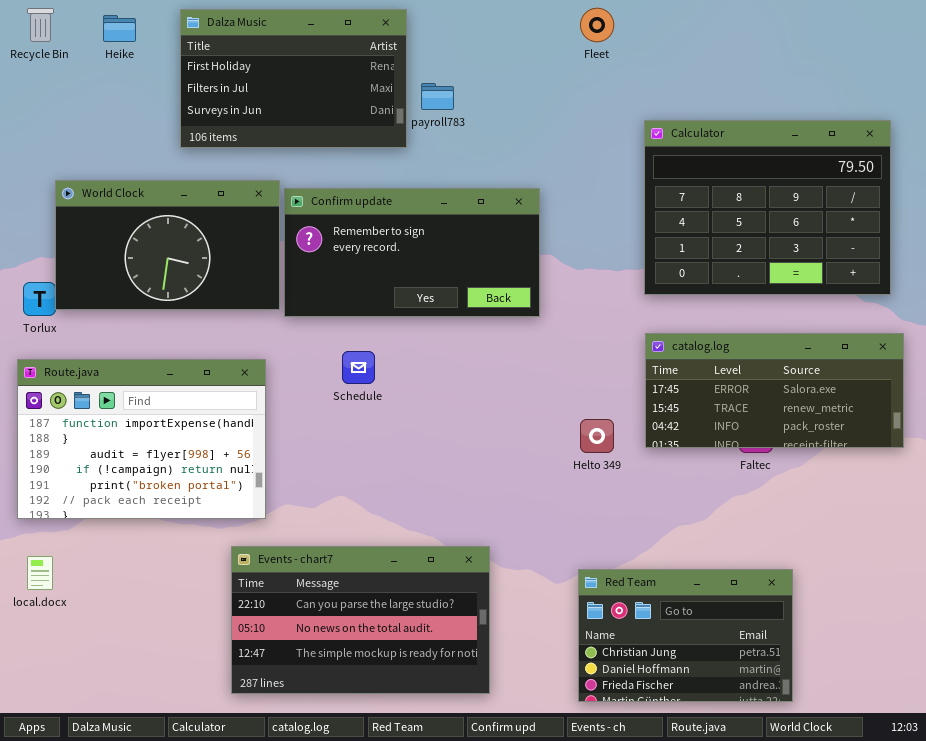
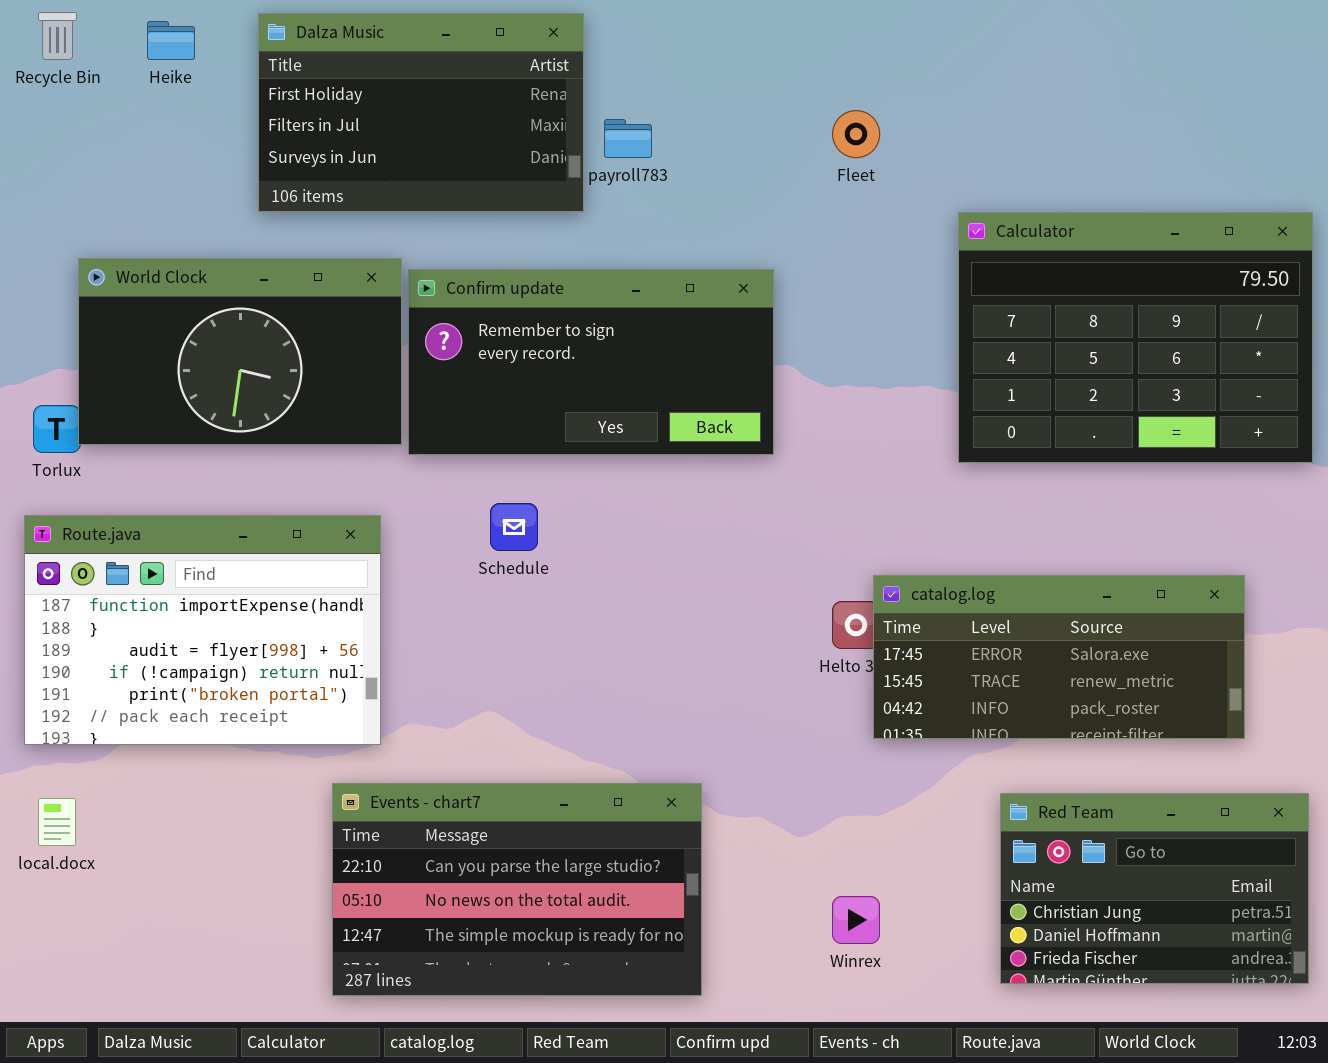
Fleet: [580,8,614,42] -> [832,110,880,158], moved
Calculator: [644,120,891,295] -> [958,212,1313,463], moved
catalog.log: [645,333,904,448] -> [873,575,1245,739], moved
Red Team: [578,569,793,702] -> [1000,793,1309,984], moved

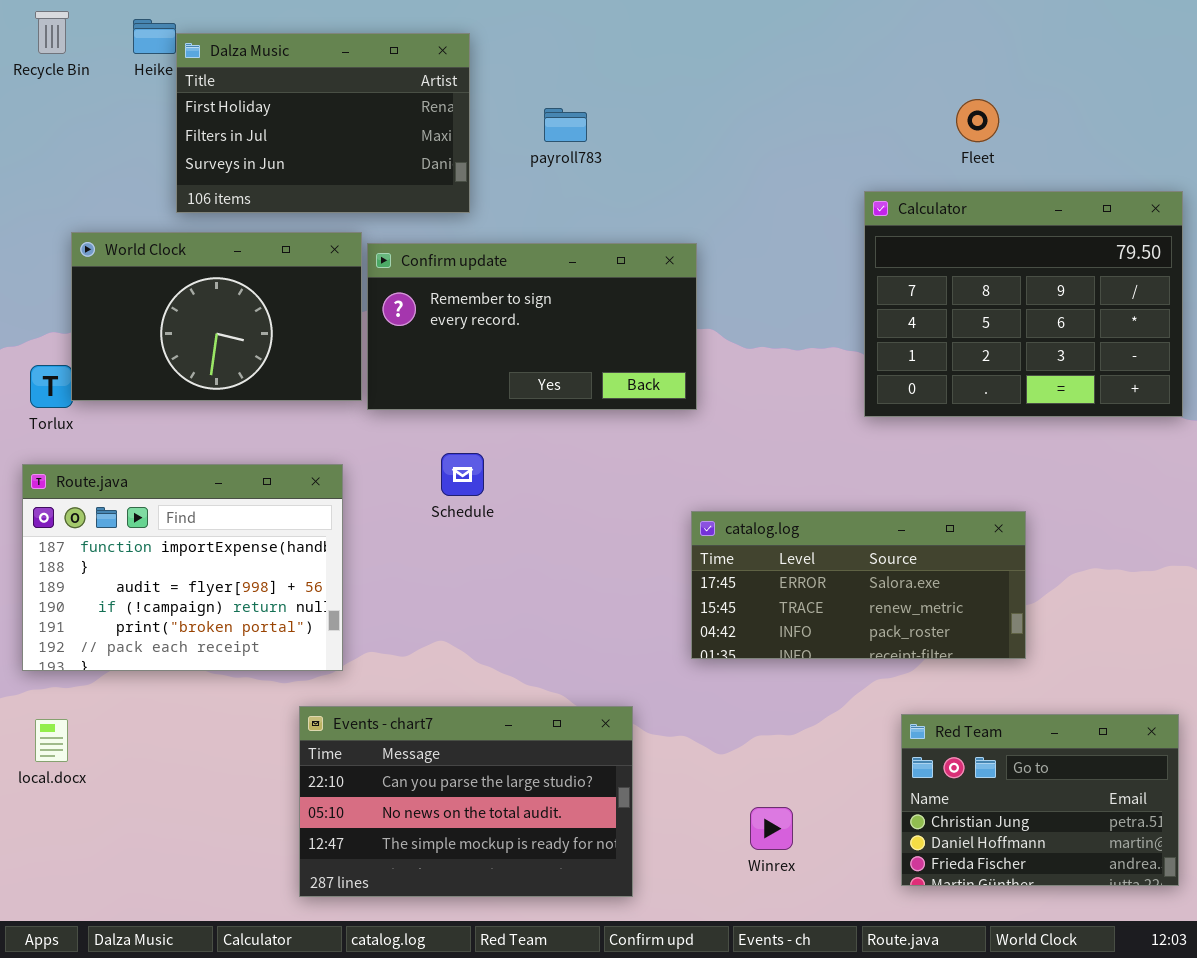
Dalza Music: [258,13,584,212] -> [176,33,470,213], moved
Fleet: [832,110,880,158] -> [956,99,999,142], moved
catalog.log: [873,575,1245,739] -> [691,511,1026,659], moved

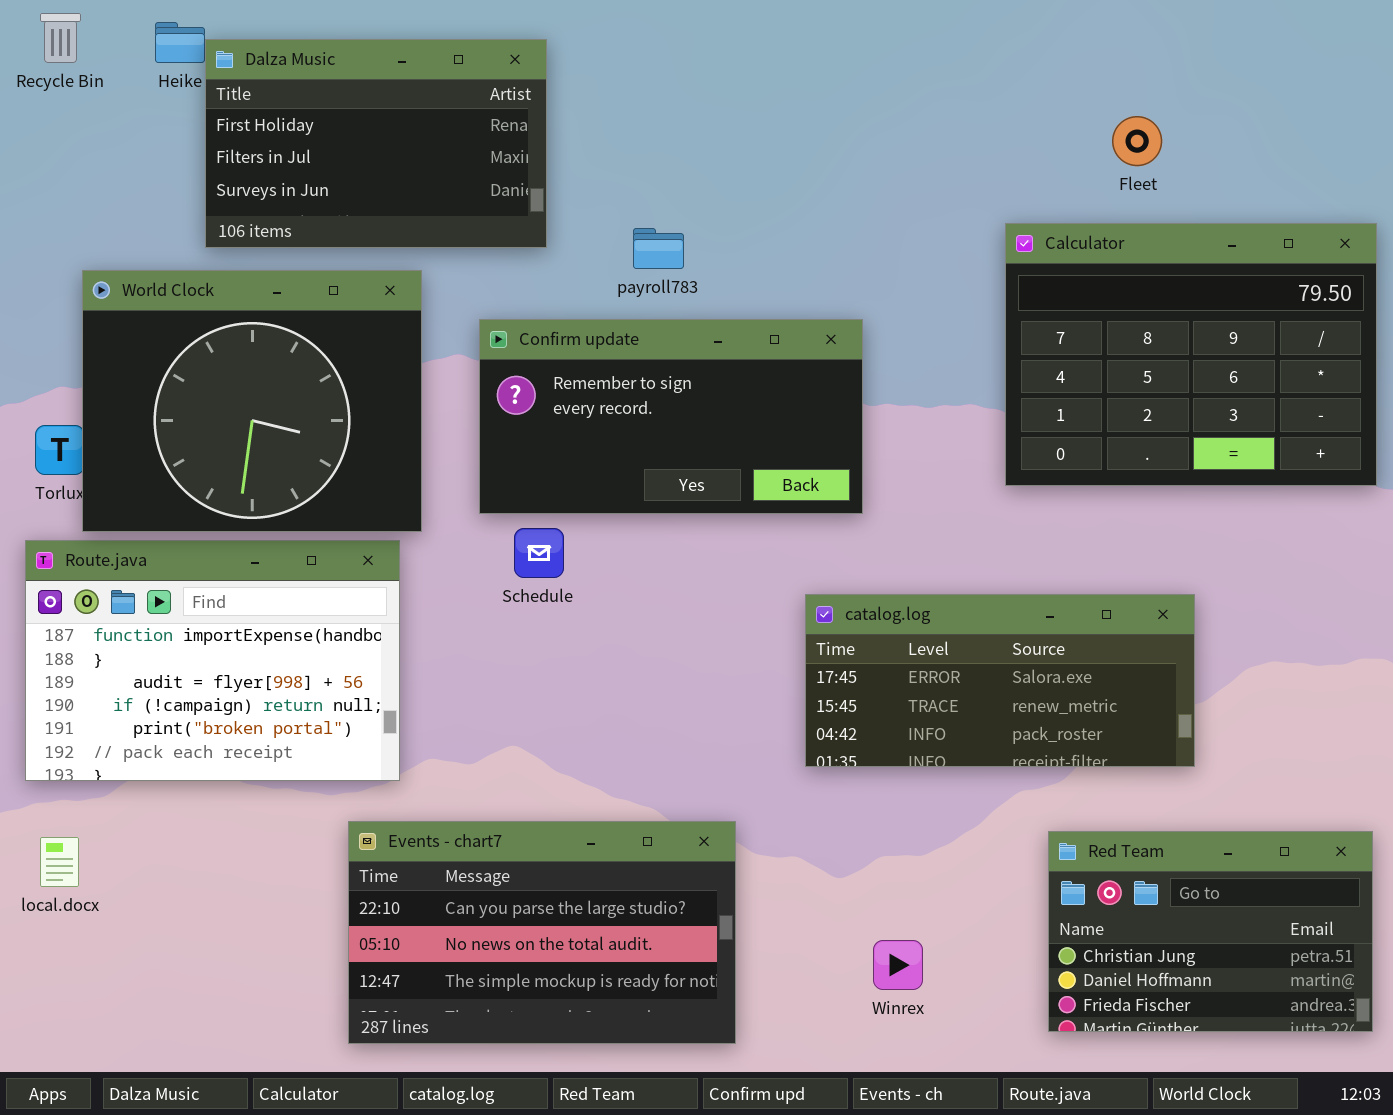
payroll783: [544,108,587,142] -> [633,228,684,269], moved
World Clock: [71,232,362,401] -> [82,270,422,532], resized
Confirm update: [367,243,697,410] -> [479,319,863,514], moved

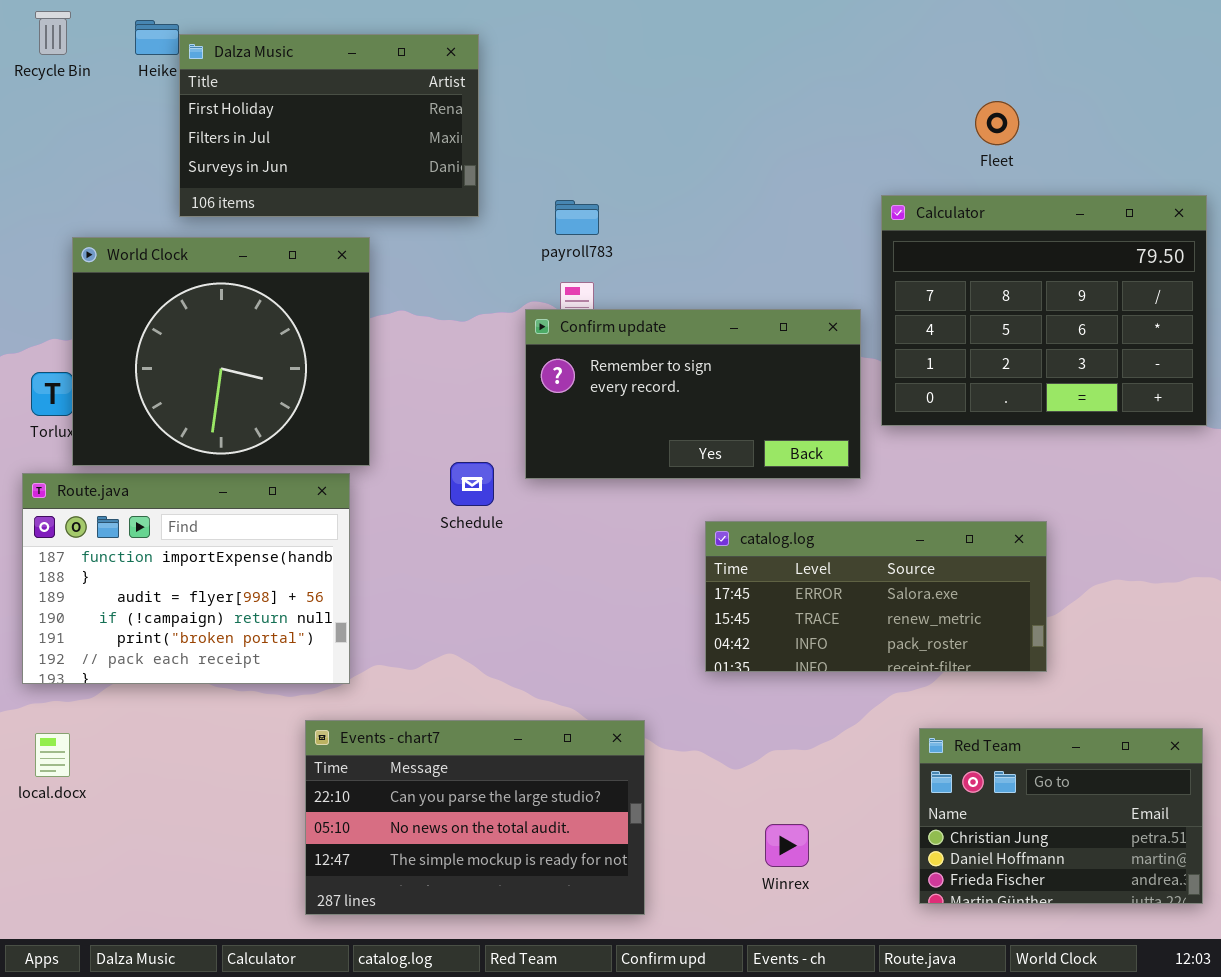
Confirm update: [479,319,863,514] -> [525,309,861,479], moved

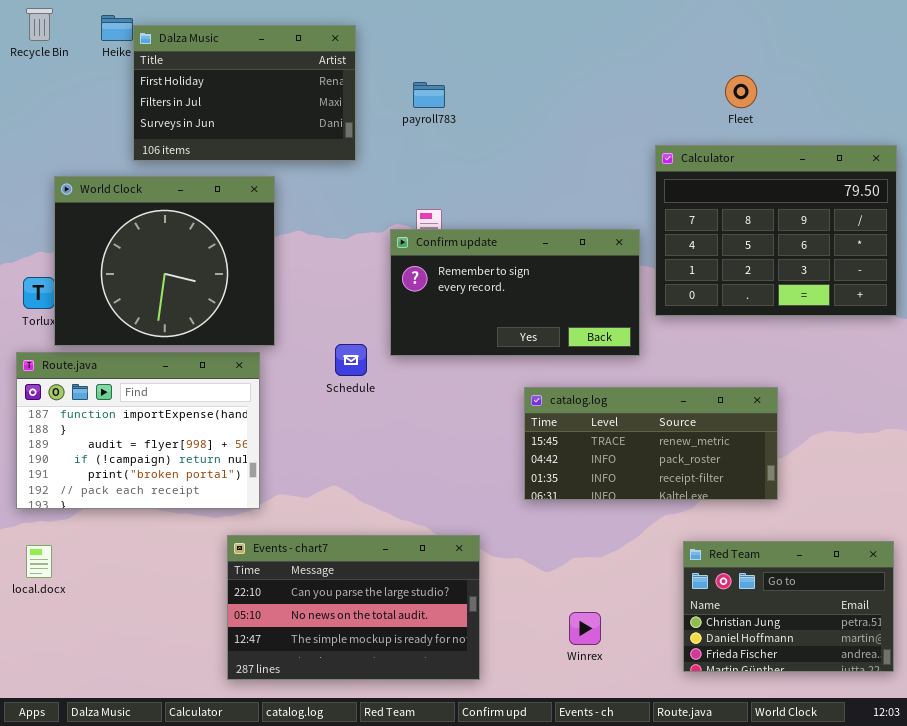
payroll783: [555,200,599,235] -> [413,82,445,108], moved
catalog.log: [705,521,1047,672] -> [524,387,778,500], scrolled down 1 row

